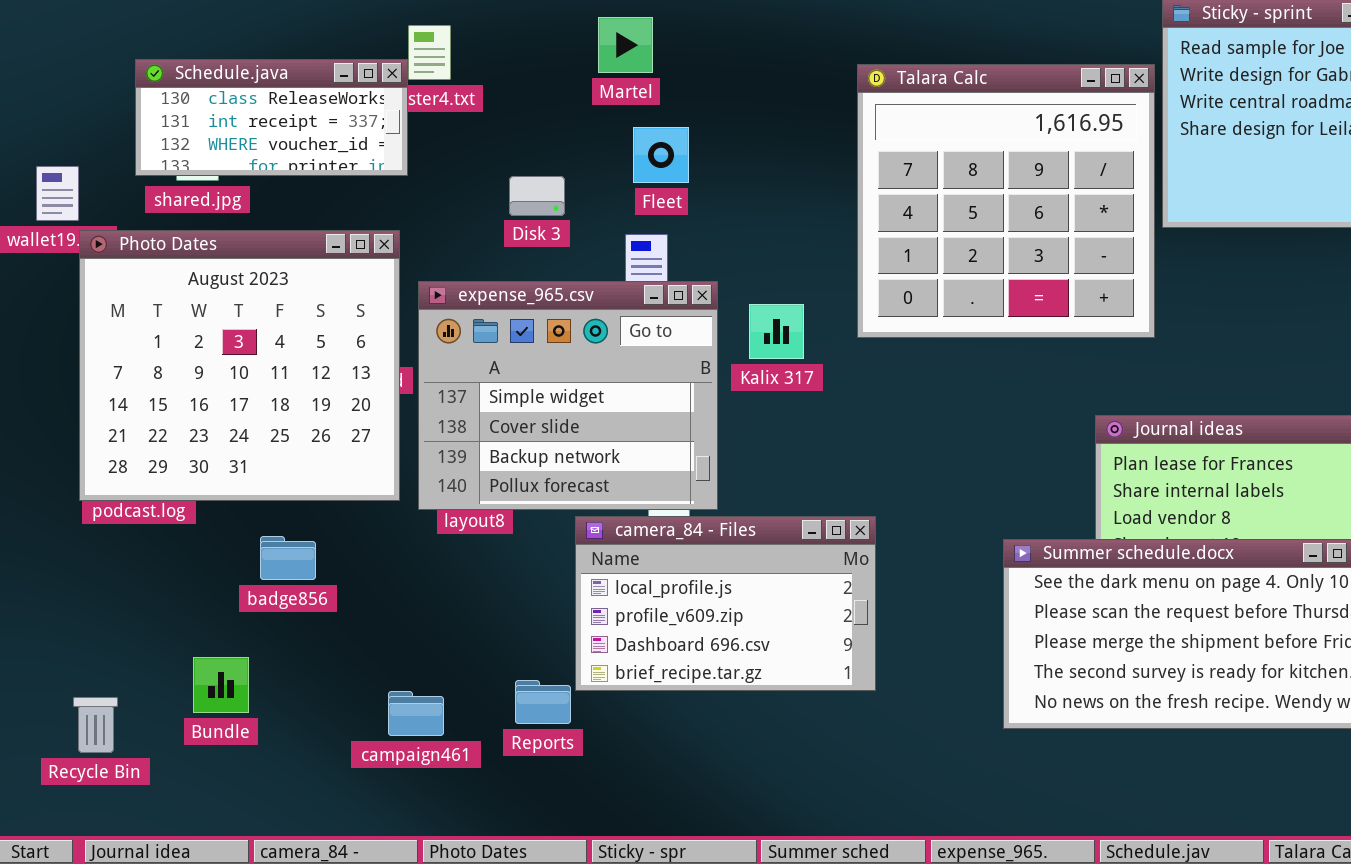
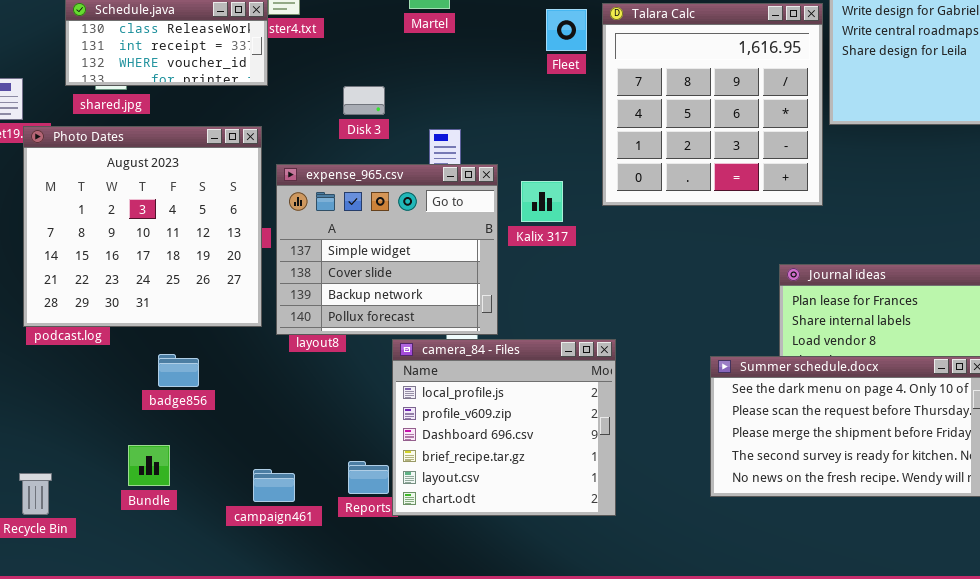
Fleet: [633,127,689,183] -> [546,9,587,51], moved
camera_84 - Files: [575,516,876,691] -> [392,339,616,516], resized
Bundle: [193,657,249,713] -> [128,445,170,486], moved

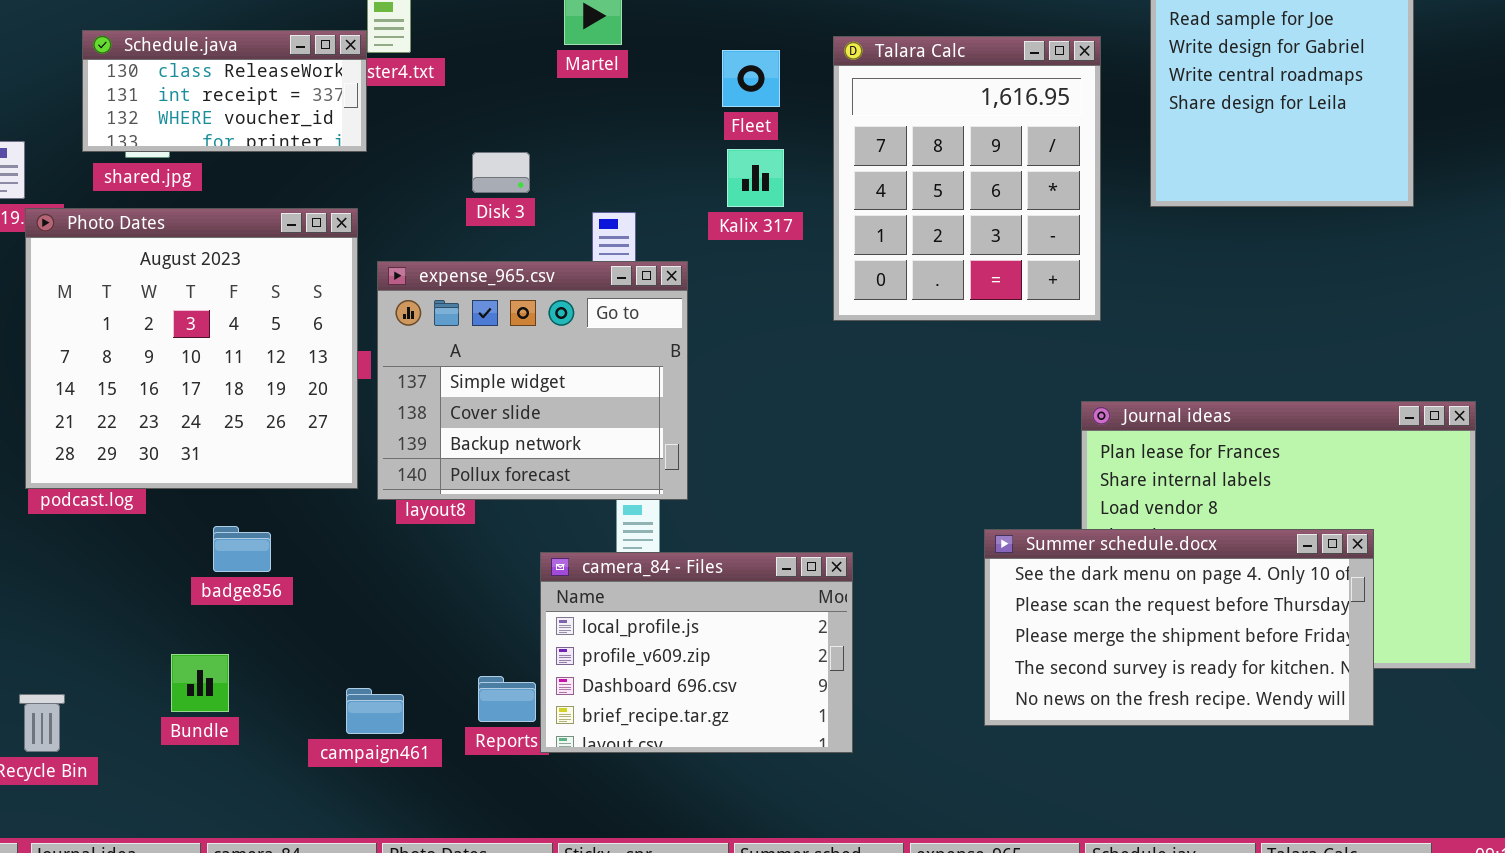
Talara Calc: [602,3,823,206] -> [833,36,1101,321], resized
Fleet: [546,9,587,51] -> [722,50,780,107], moved
Kalix 317: [521,181,563,222] -> [727,149,784,207], moved
camera_84 - Files: [392,339,616,516] -> [540,552,853,753], resized

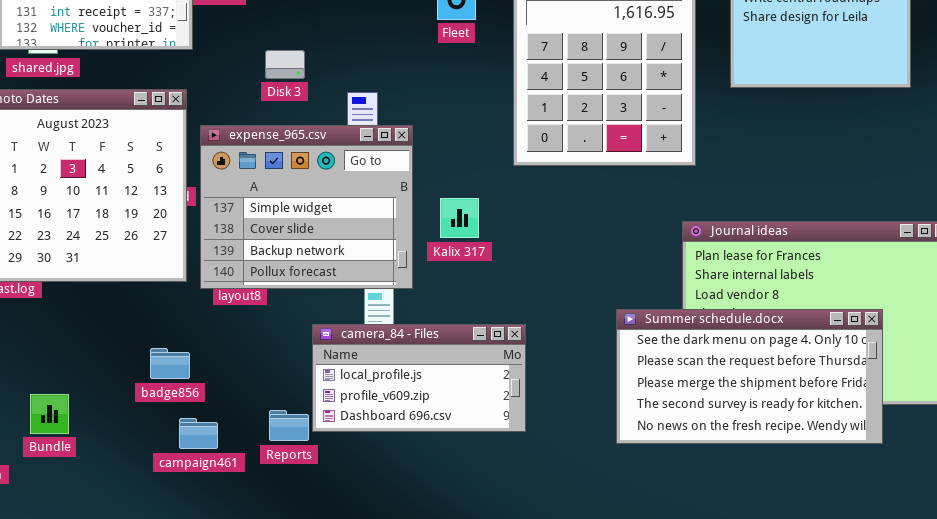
Kalix 317: [727,149,784,207] -> [440,198,479,238], moved
badge856: [213,526,271,572] -> [150,348,190,379], moved
camera_84 - Files: [540,552,853,753] -> [312,324,526,432], resized
Bundle: [171,654,229,712] -> [30,394,69,434], moved

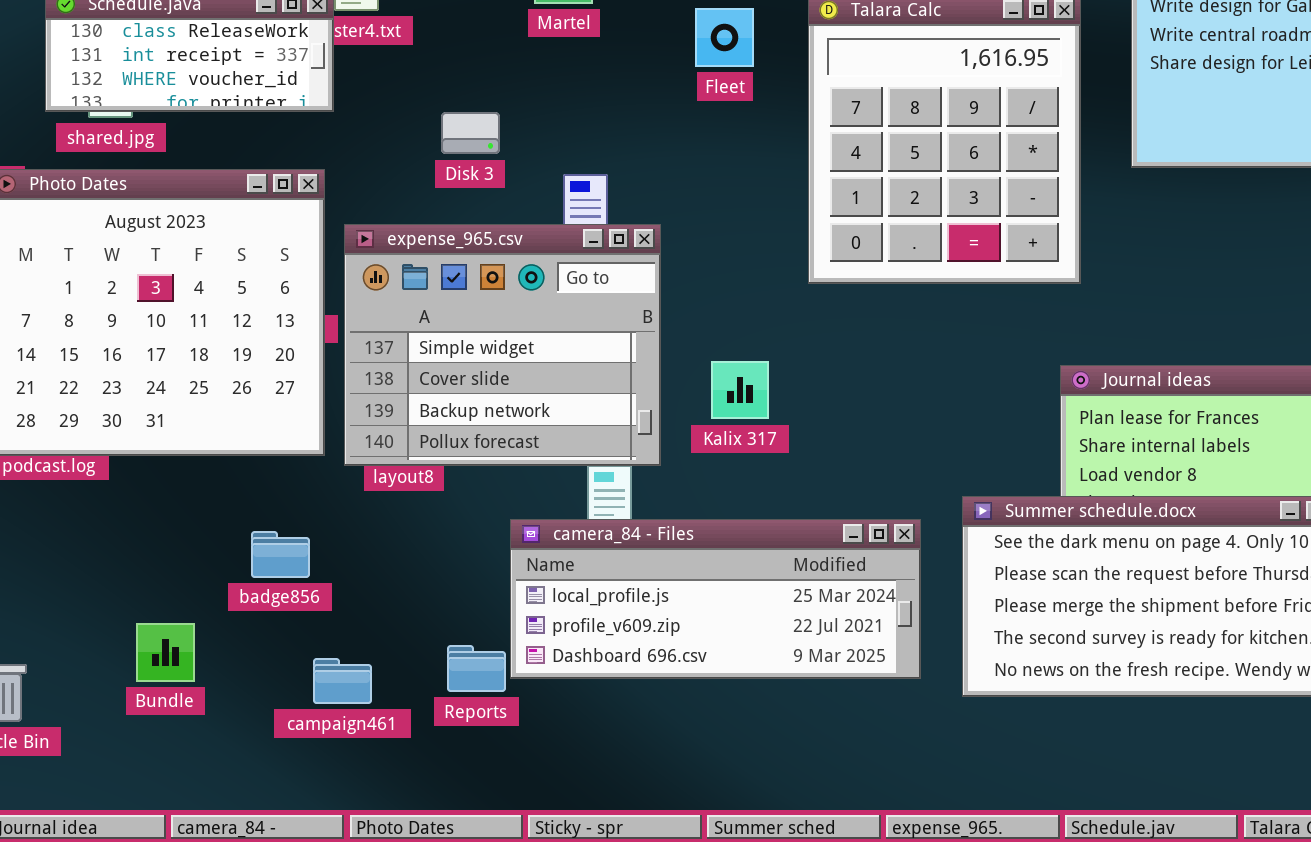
Kalix 317: [440,198,479,238] -> [711,361,769,419], moved
camera_84 - Files: [312,324,526,432] -> [510,519,921,679], resized
badge856: [150,348,190,379] -> [251,531,310,578], moved
Bundle: [30,394,69,434] -> [136,623,195,682], moved

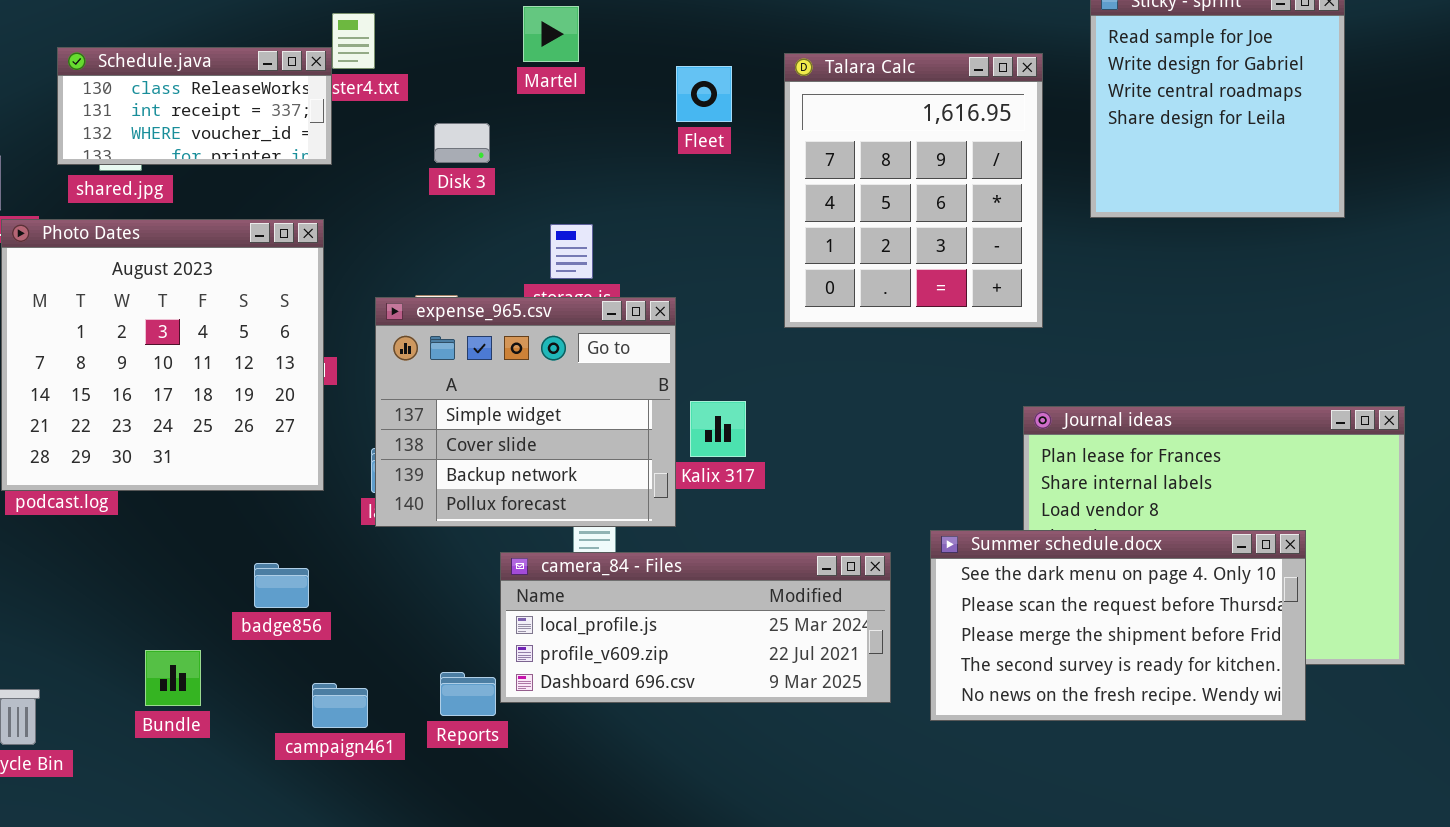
Disk 3: [441,112,500,154] -> [434,123,490,163], moved
expense_965.csv: [344,224,661,466] -> [375,297,676,527], moved

